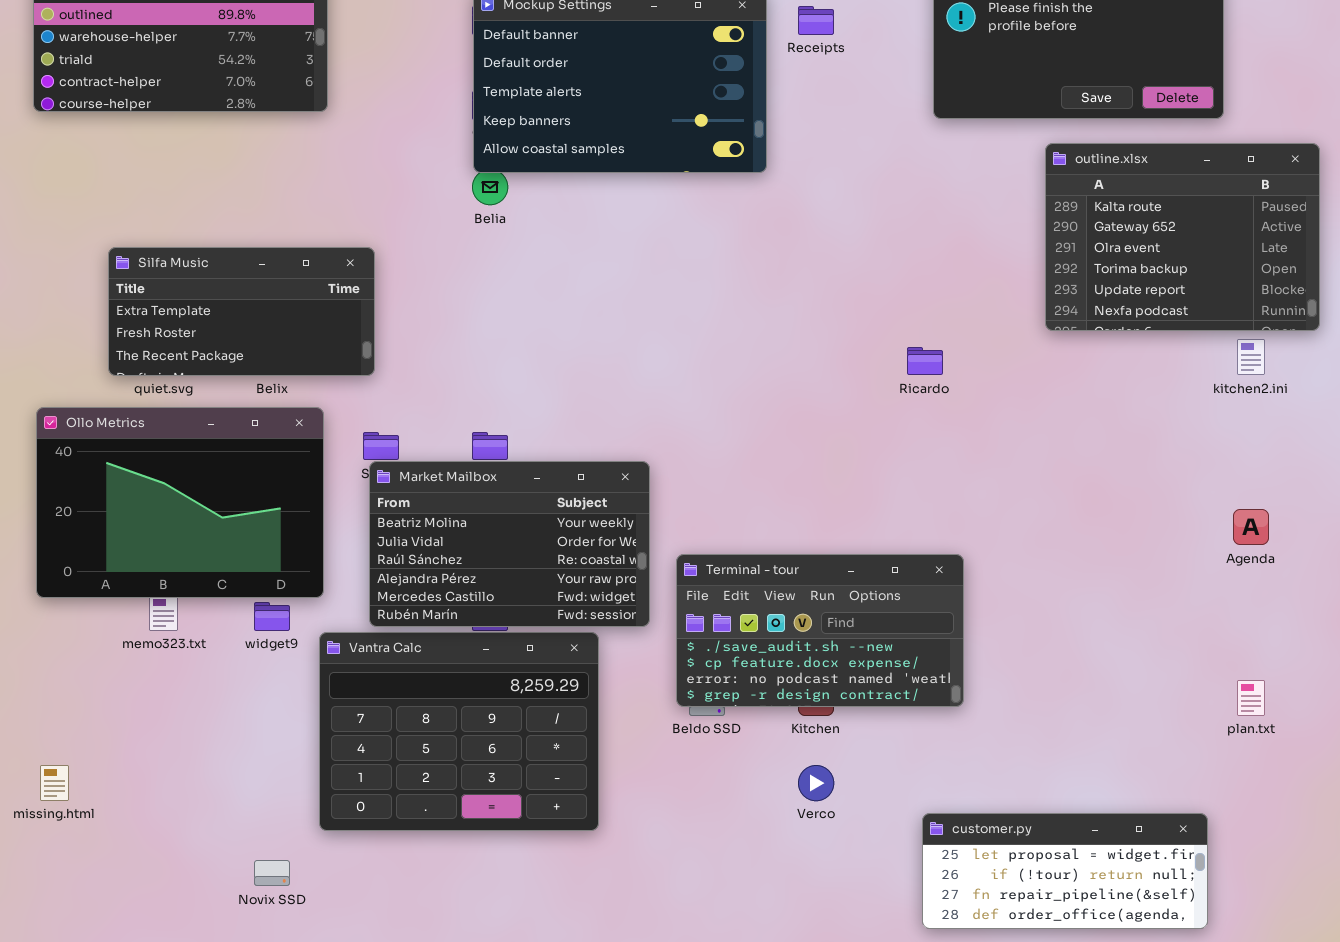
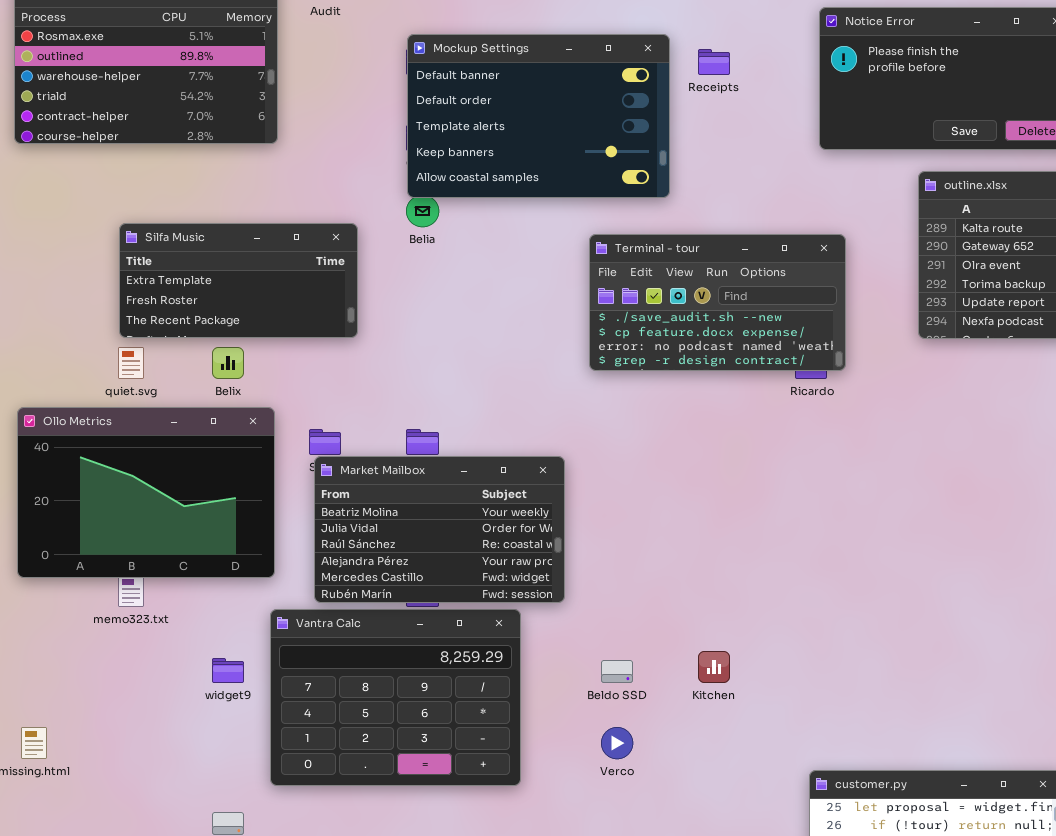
Silfa Music: [108,247,375,376] -> [119,223,358,338], moved
Terminal - tour: [676,554,964,707] -> [589,234,846,371], moved
widget9: [254,602,290,631] -> [212,658,244,683], moved
Verco: [798,765,834,801] -> [601,727,633,759], moved

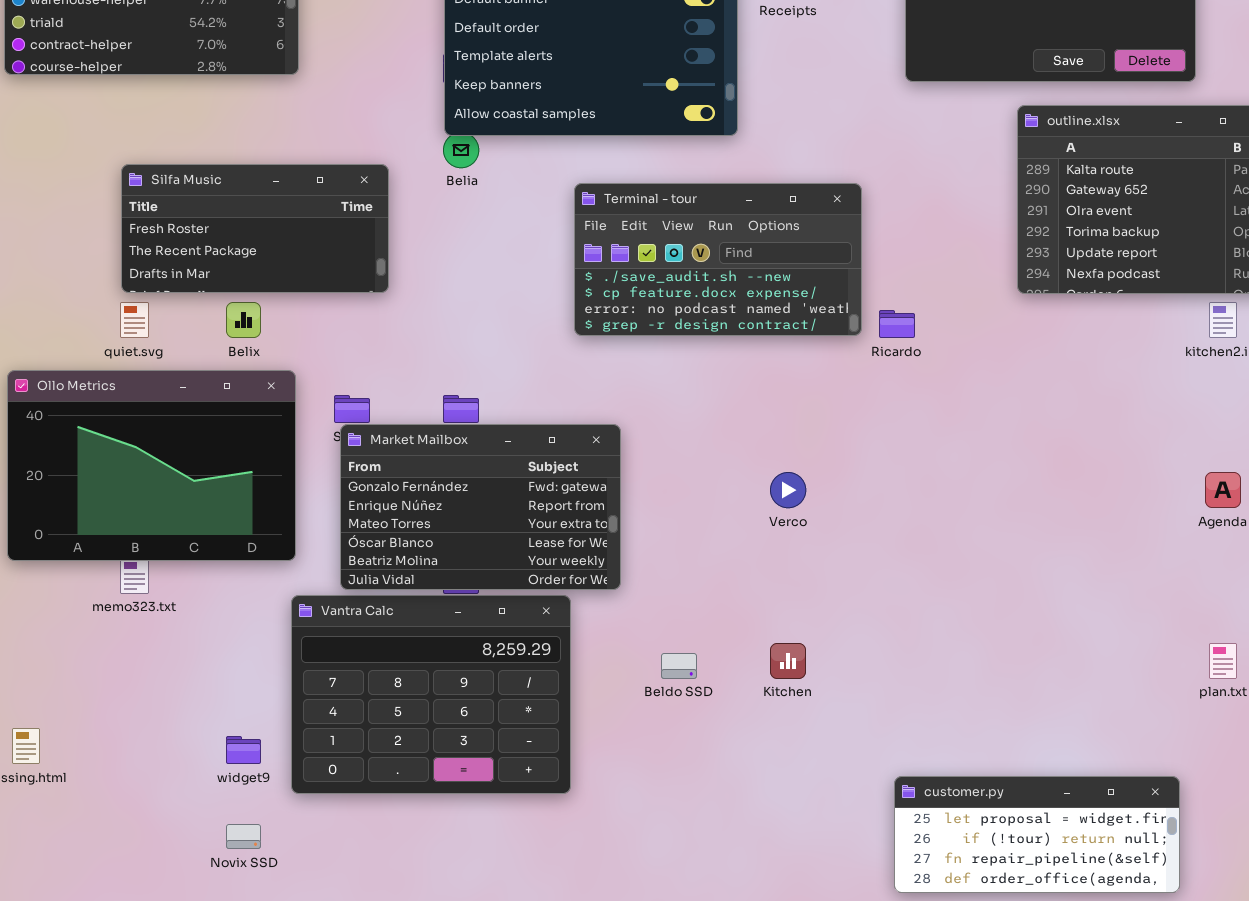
Silfa Music: [119,223,358,338] -> [121,164,389,293], scrolled down 1 row
Terminal - tour: [589,234,846,371] -> [574,183,862,336], moved
Market Mailbox: [314,456,565,603] -> [340,424,621,590], scrolled up 4 rows
widget9: [212,658,244,683] -> [226,736,261,764], moved
Verco: [601,727,633,759] -> [770,472,806,508], moved

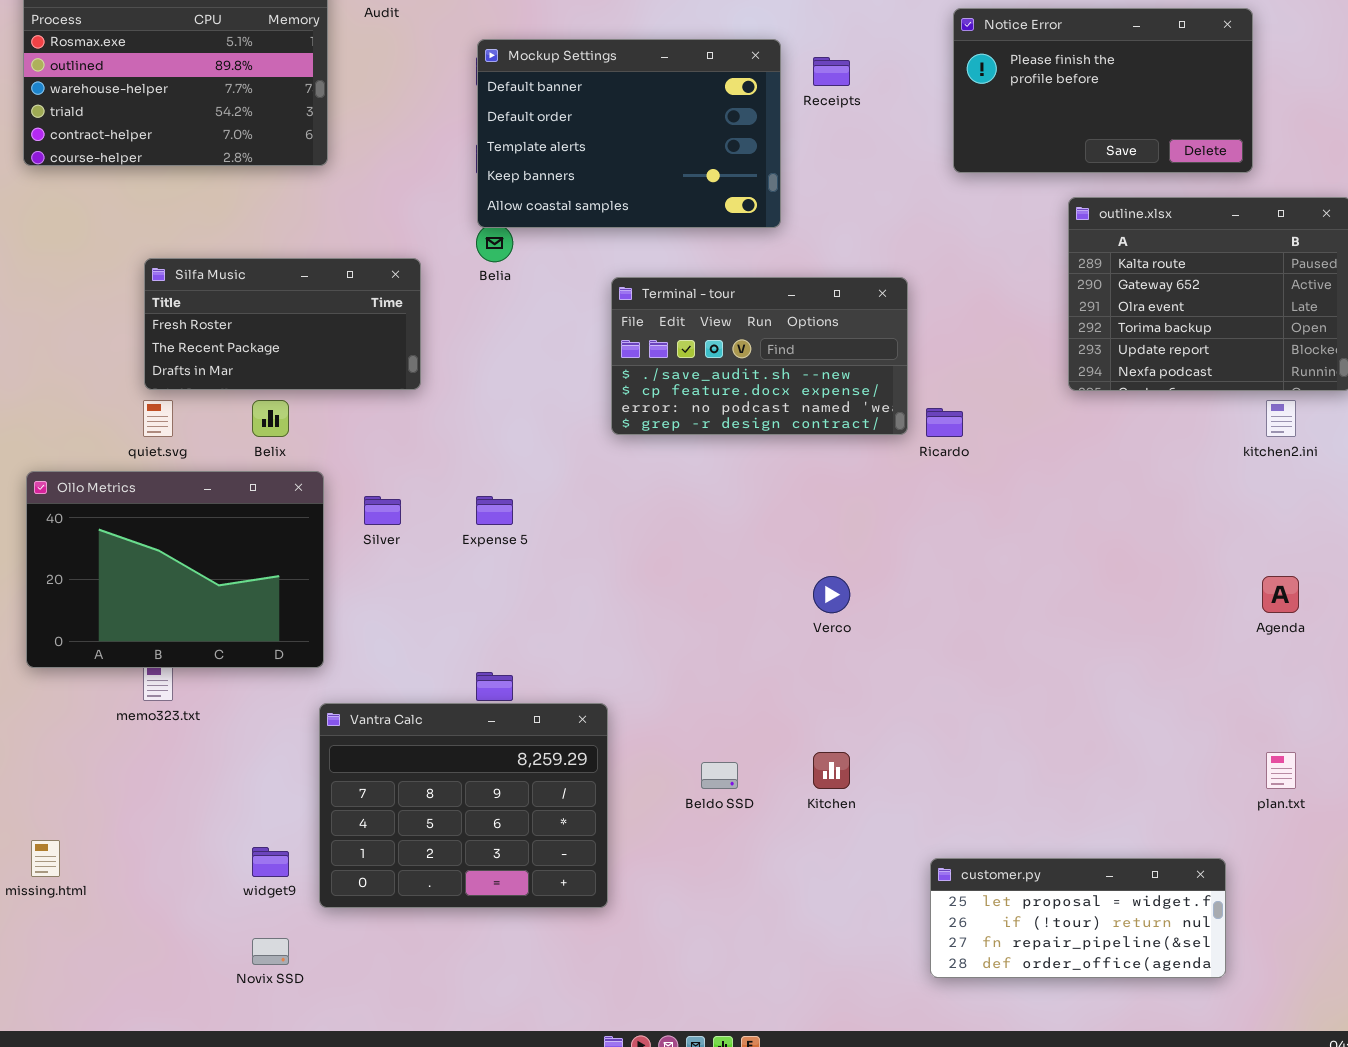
Market Mailbox: [340,424,621,590] -> none, closed
customer.py: [894,776,1180,893] -> [930,858,1226,978], moved

